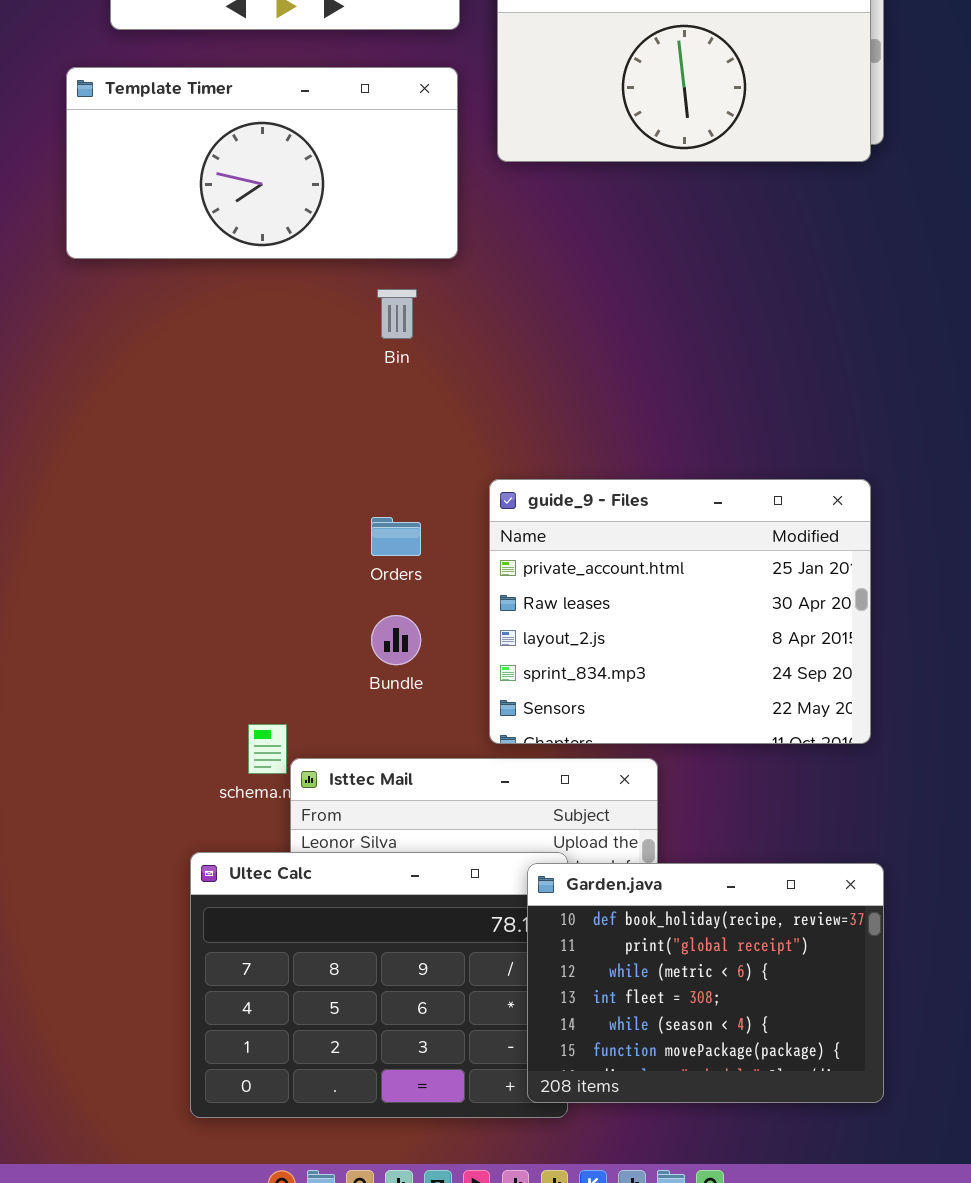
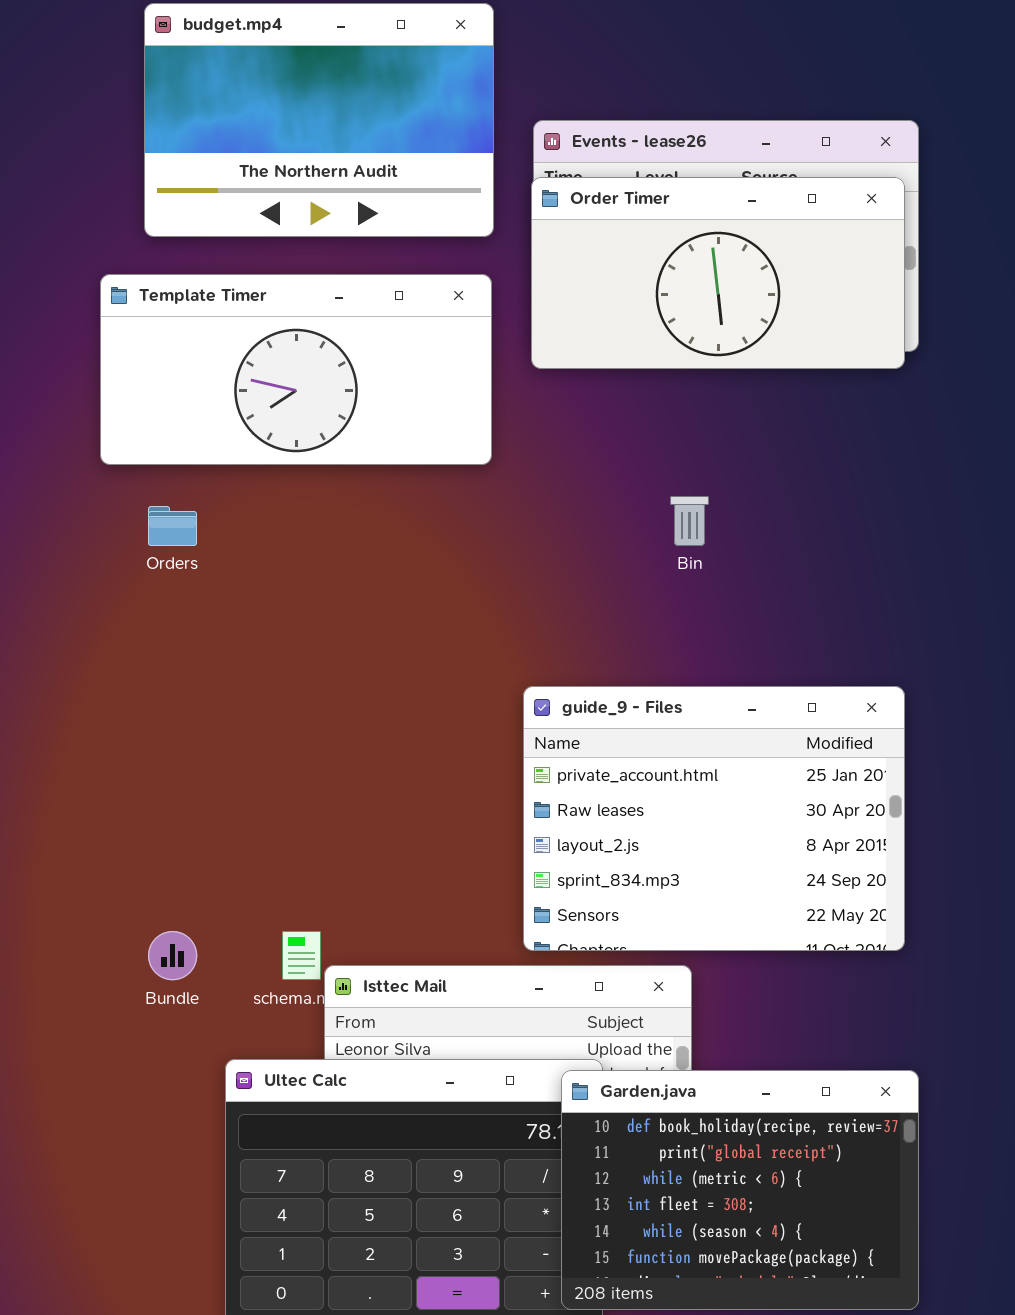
Bin: [377,289,417,339] -> [670,496,709,546], moved
Orders: [371,517,421,556] -> [148,506,197,546], moved
Bundle: [371,615,421,665] -> [148,931,197,980], moved

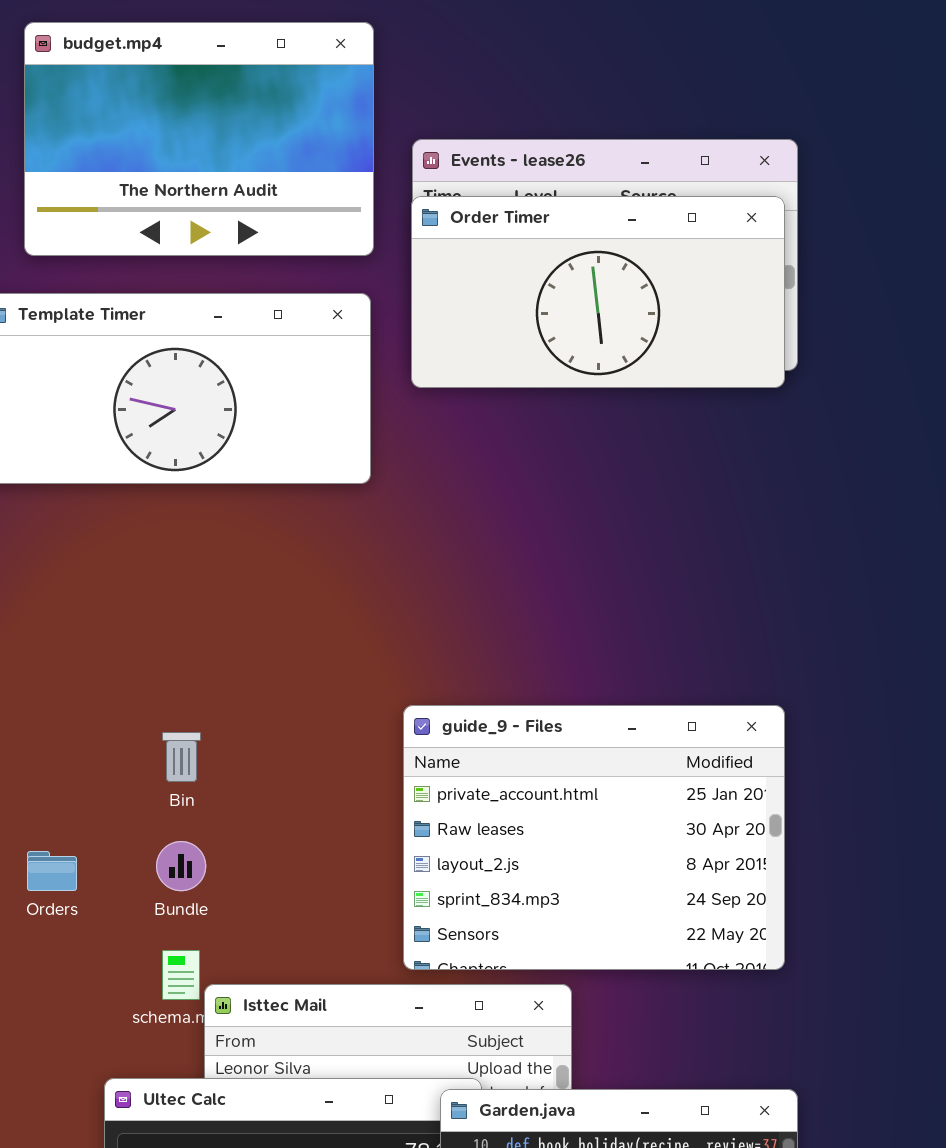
Bin: [670,496,709,546] -> [162,732,201,782], moved
Orders: [148,506,197,546] -> [27,851,77,891], moved
Bundle: [148,931,197,980] -> [156,841,206,891], moved

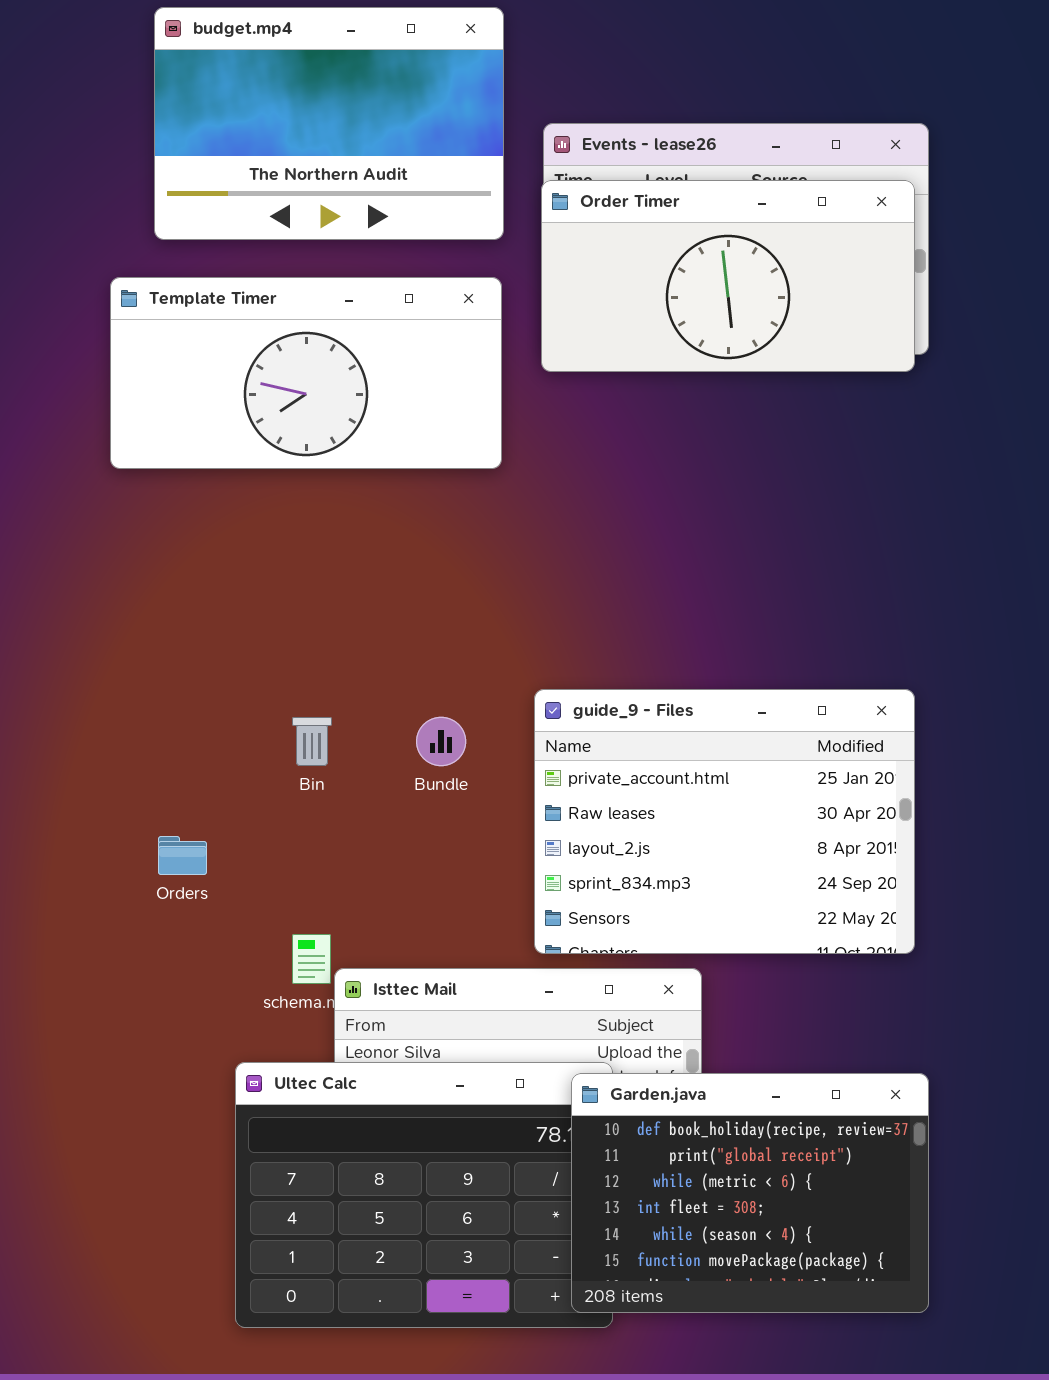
Bundle: [156,841,206,891] -> [416,717,466,766], moved

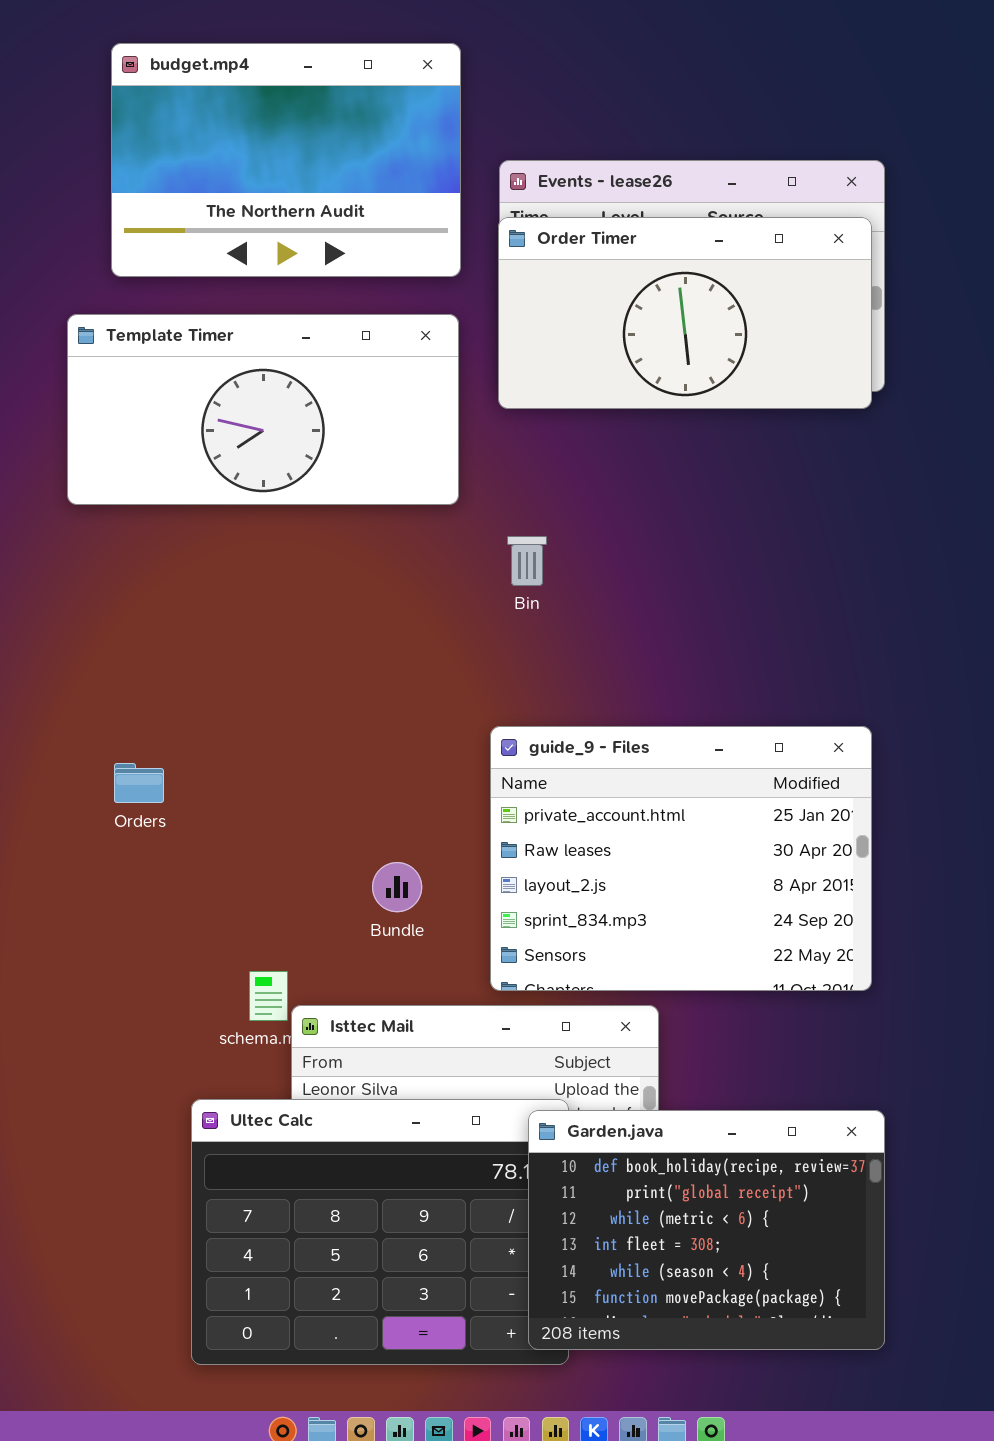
Bin: [292,717,332,766] -> [507,536,547,586], moved
Bundle: [416,717,466,766] -> [372,862,422,912], moved
Orders: [158,836,207,875] -> [114,763,164,803], moved

